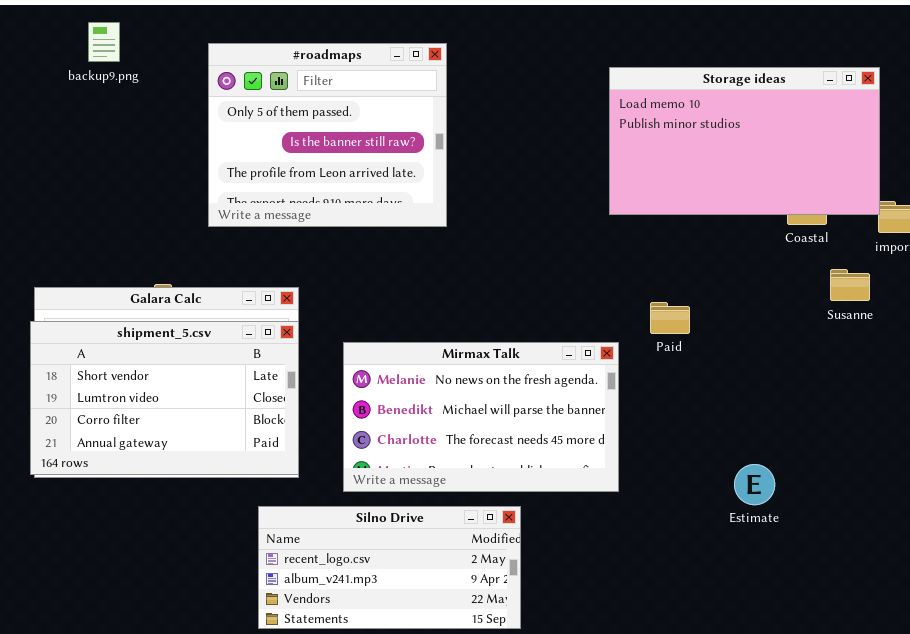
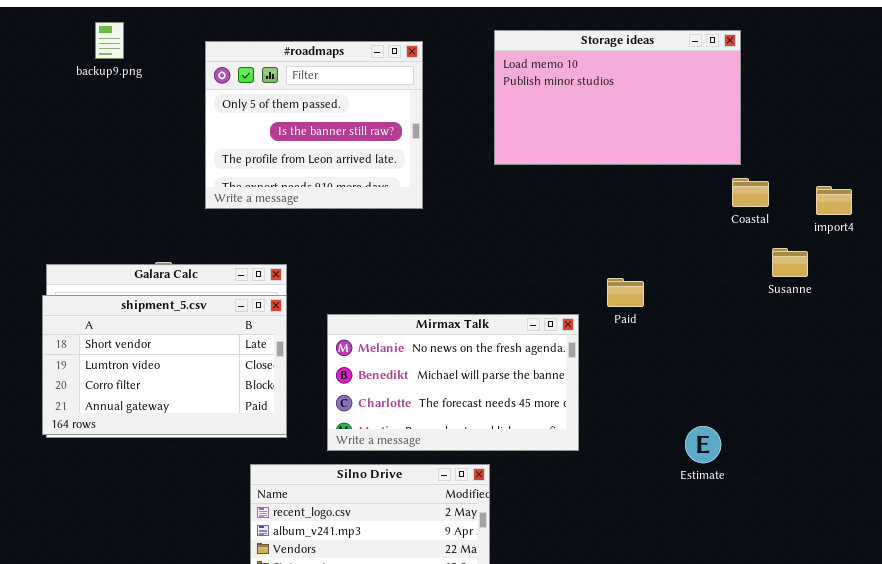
Storage ideas: [609,67,880,215] -> [494,30,741,165], moved

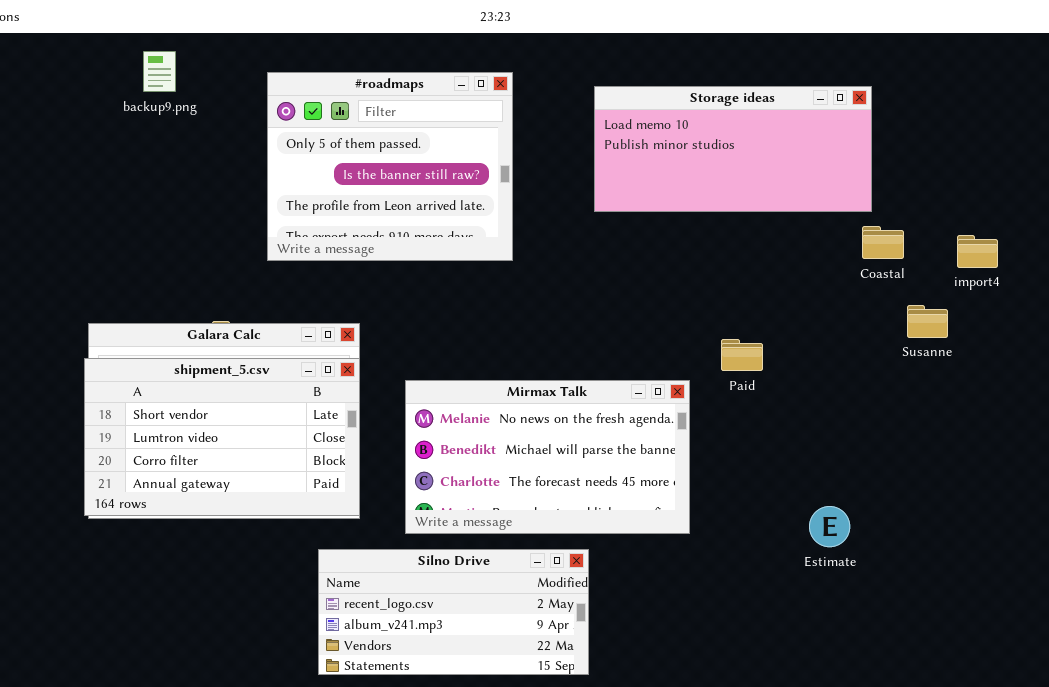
Storage ideas: [494,30,741,165] -> [594,86,872,212], resized

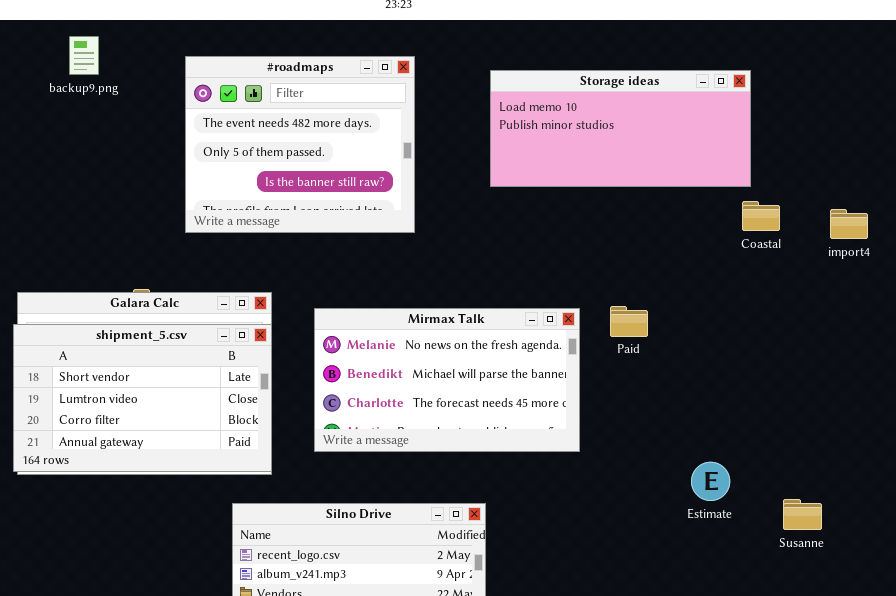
#roadmaps: [267,72,513,261] -> [185,56,415,233], scrolled up 1 row
Susanne: [907,305,948,338] -> [783,499,822,530], moved
Mirmax Talk: [405,380,690,534] -> [314,308,580,452], moved

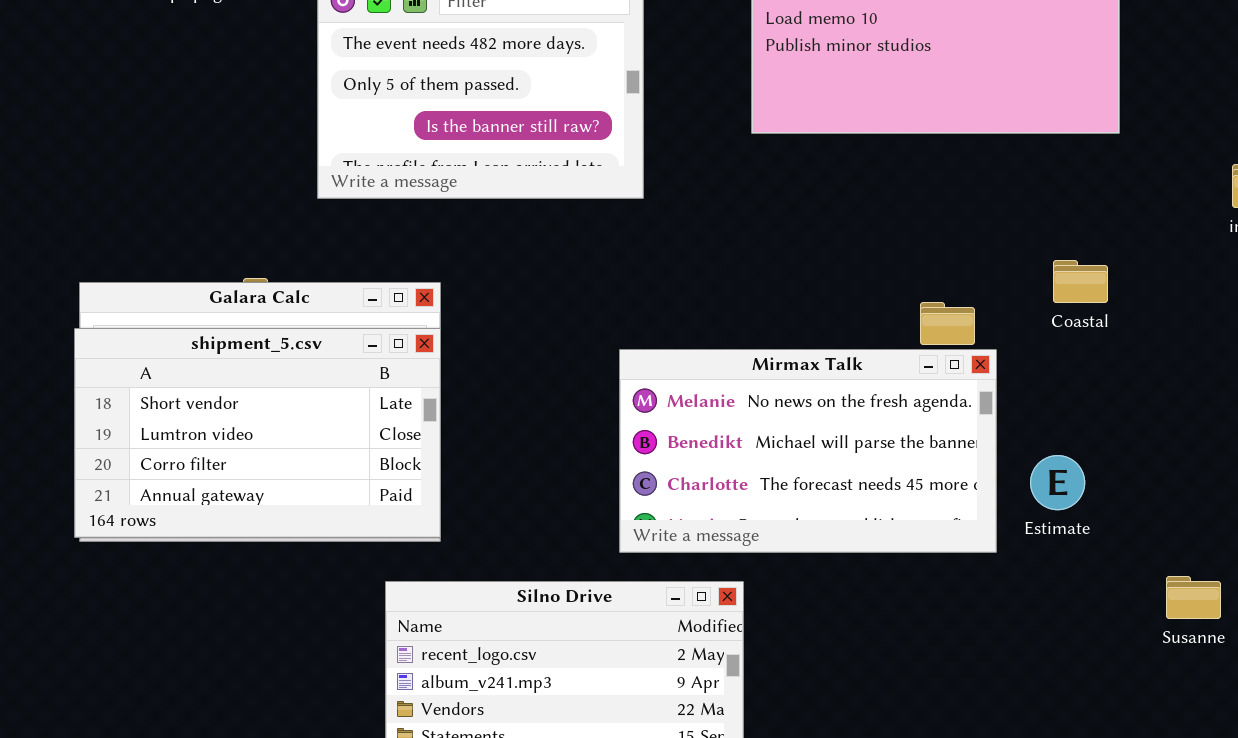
Coastal: [742,201,780,231] -> [1053,260,1108,303], moved
Mirmax Talk: [314,308,580,452] -> [619,349,997,553], moved
Estimate: [691,462,730,501] -> [1030,455,1085,510], moved

